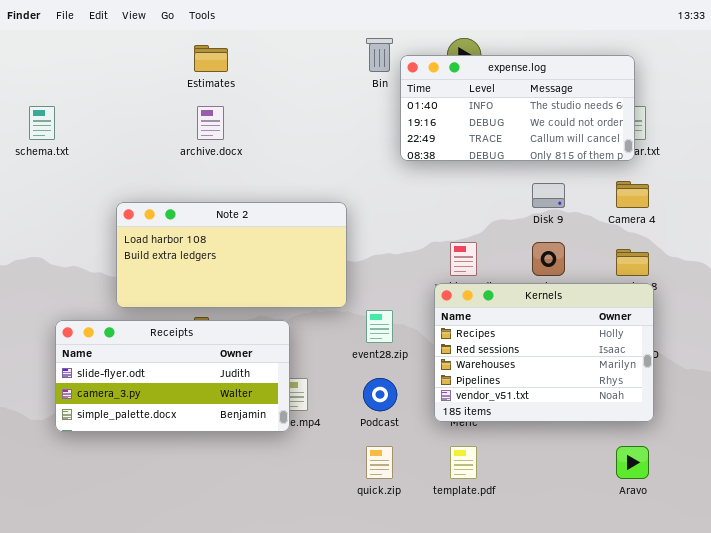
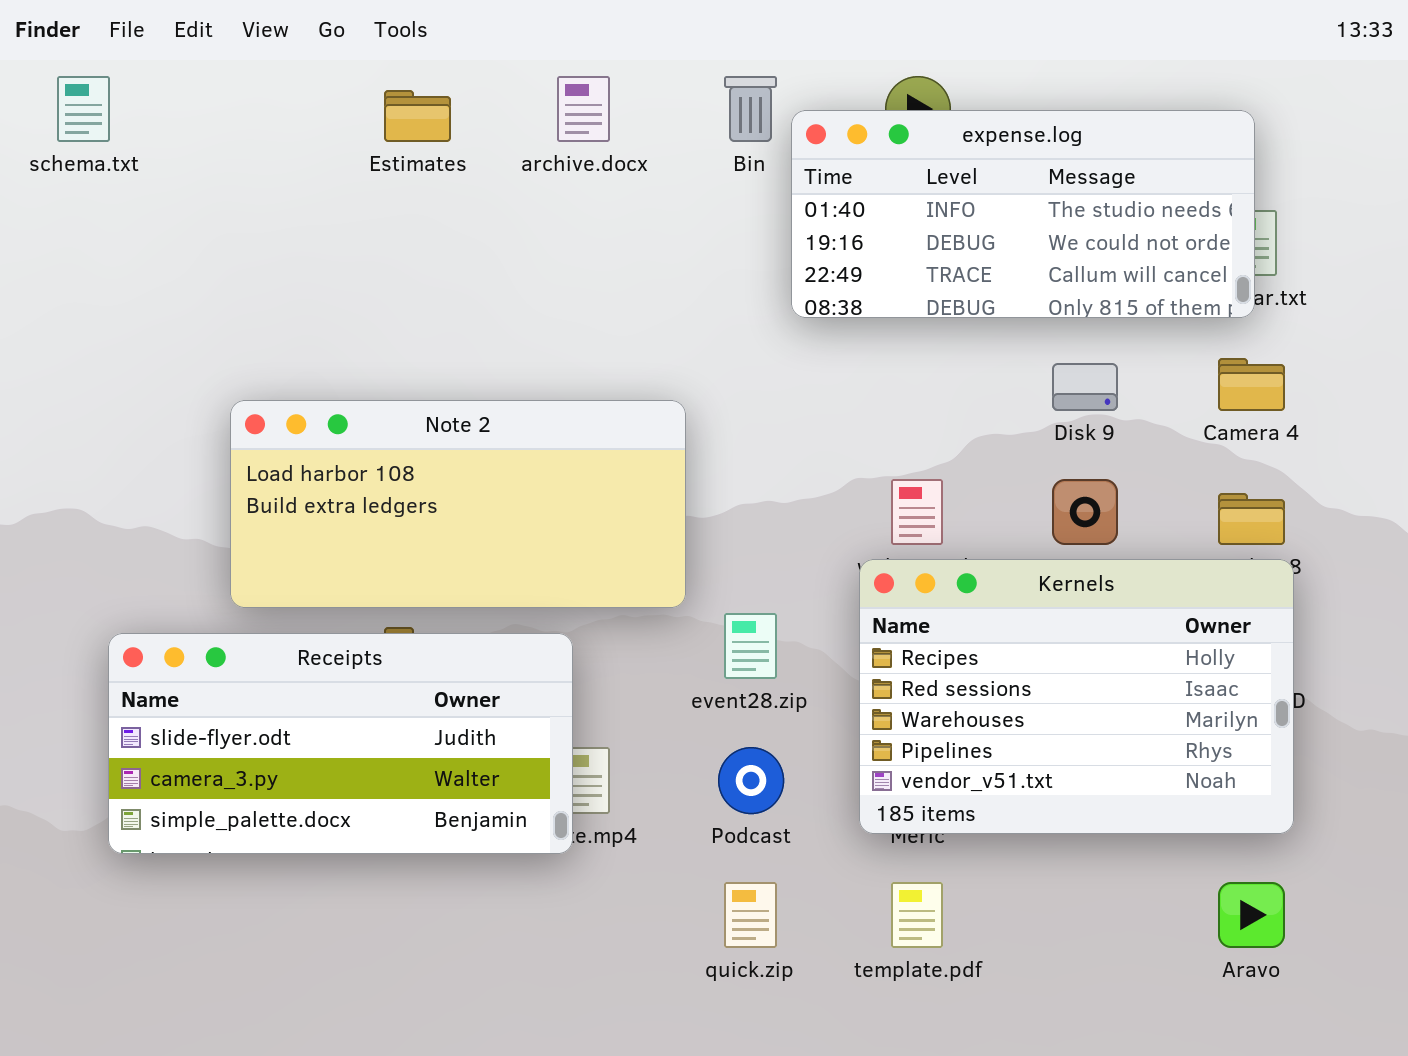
schema.txt: [29,106,55,140] -> [57,76,110,142], moved
archive.docx: [197,106,224,140] -> [557,76,610,142], moved

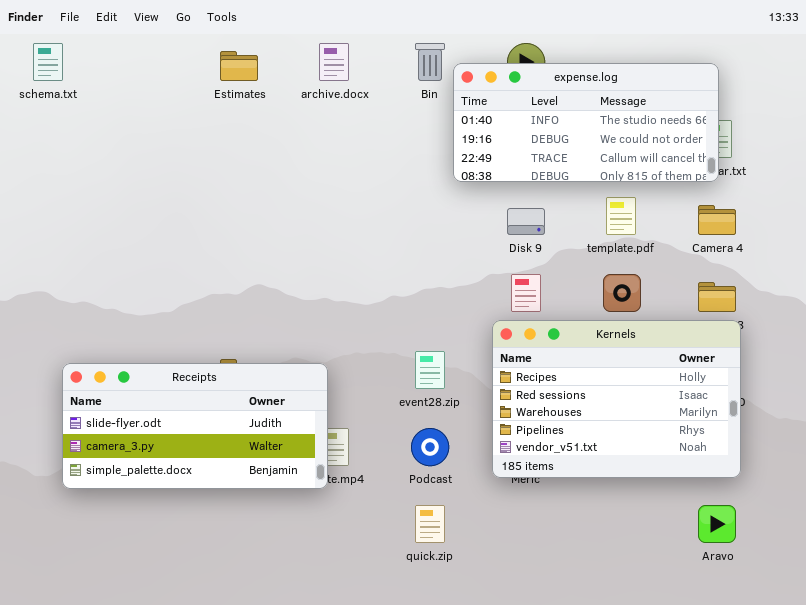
Disk 9: [1052,363,1118,411] -> [507,208,545,235], moved
Note 2: [230,400,686,608] -> none, closed
template.pdf: [891,882,943,948] -> [606,197,636,235], moved

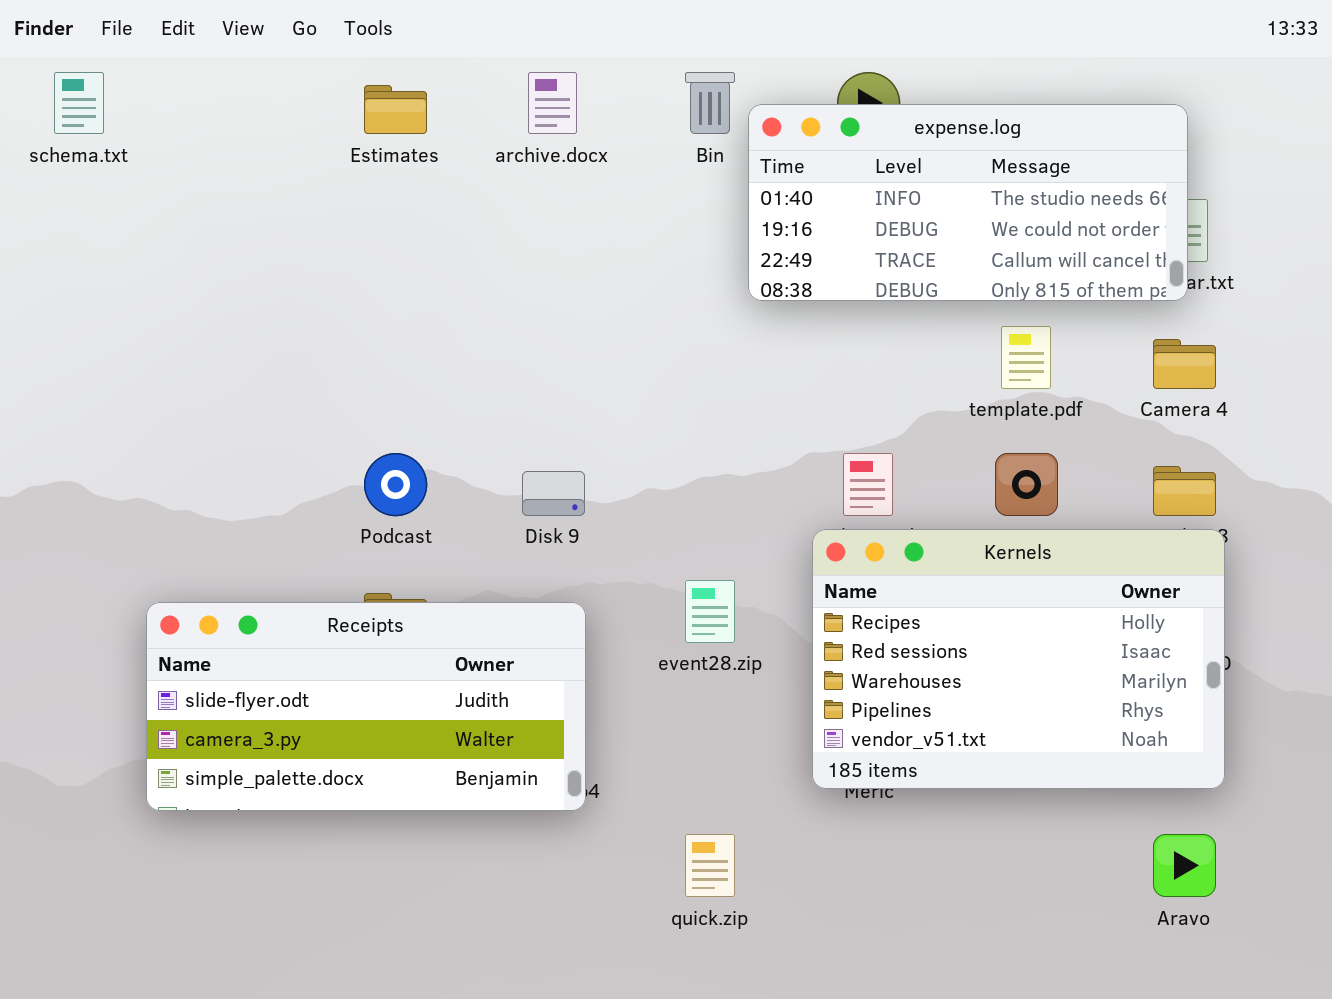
Disk 9: [507,208,545,235] -> [522,471,585,516], moved
Receipts: [62,363,328,489] -> [146,602,586,811], moved
Podcast: [411,428,449,466] -> [364,453,427,516], moved

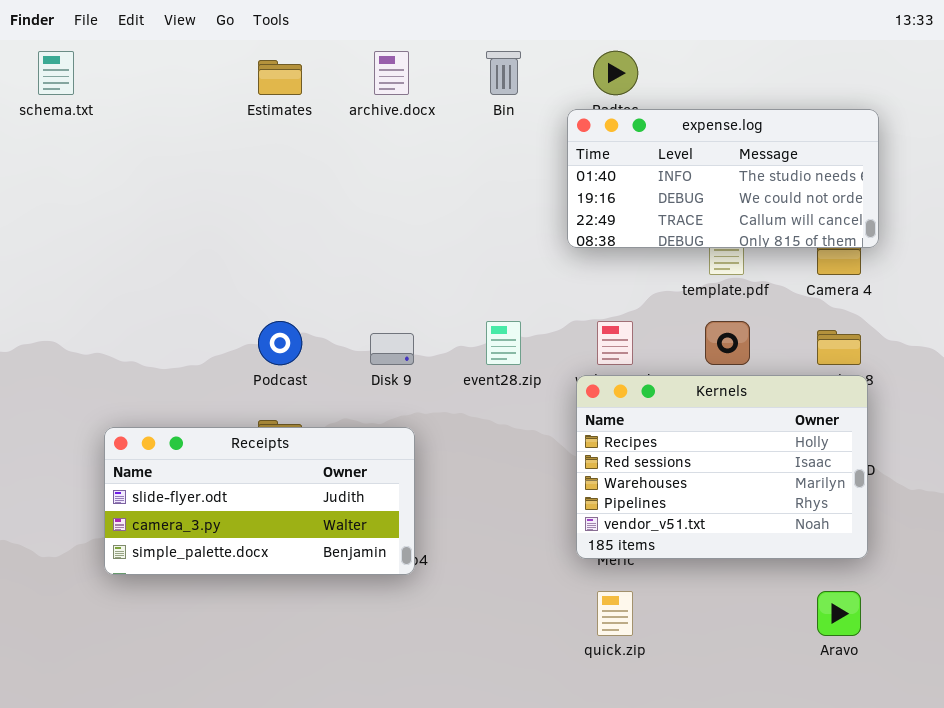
expense.log: [748,104,1188,301] -> [567,109,879,248], moved
event28.zip: [685,580,735,643] -> [486,321,521,365], moved
quick.zip: [685,834,735,897] -> [597,591,633,636], moved

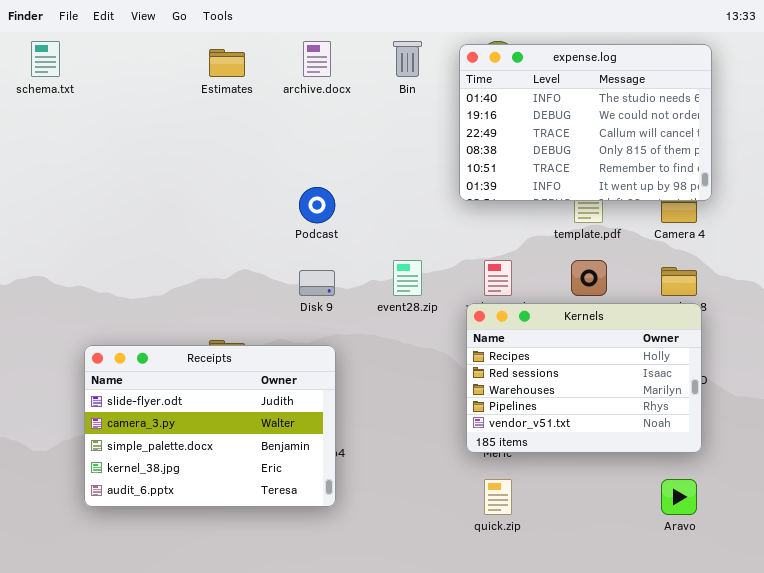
expense.log: [567,109,879,248] -> [459,44,712,201], resized
Podcast: [258,321,302,365] -> [299,187,335,223], moved
Receipts: [104,427,415,575] -> [84,345,336,507], resized

